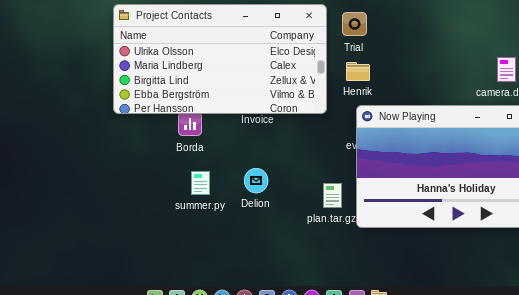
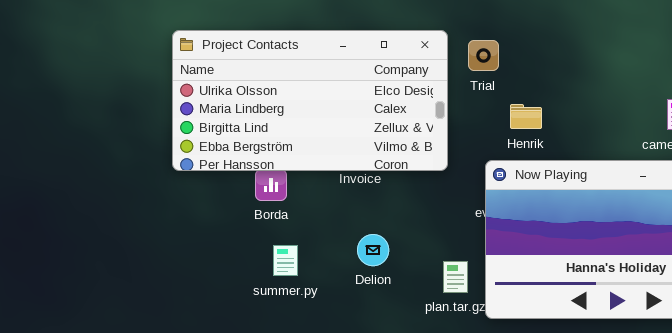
Henrik: [346,62,370,81] -> [510,104,542,129], moved
Delion: [244,168,268,193] -> [357,234,389,266], moved

